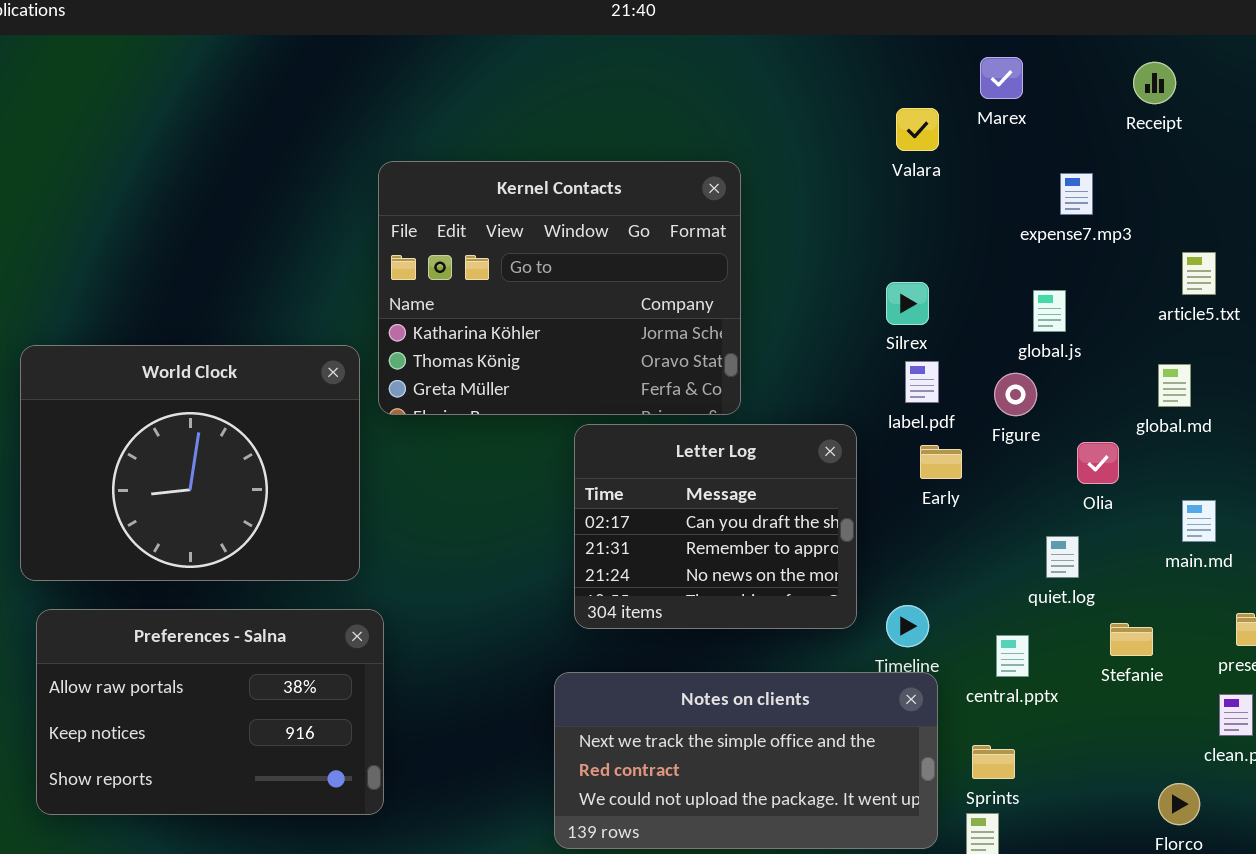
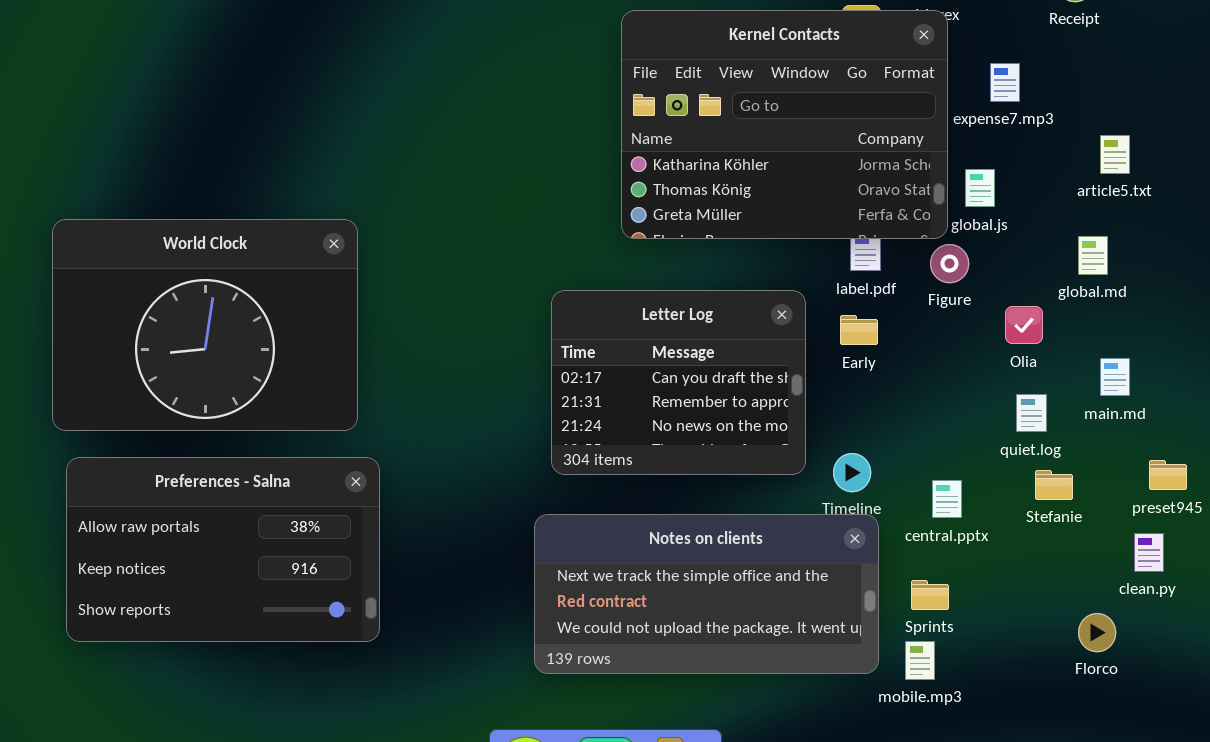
Kernel Contacts: [378,161,741,415] -> [621,10,948,239], moved
Early: [920,445,962,479] -> [840,315,878,345], moved
quiet.log: [1046,536,1079,578] -> [1016,394,1047,432], moved

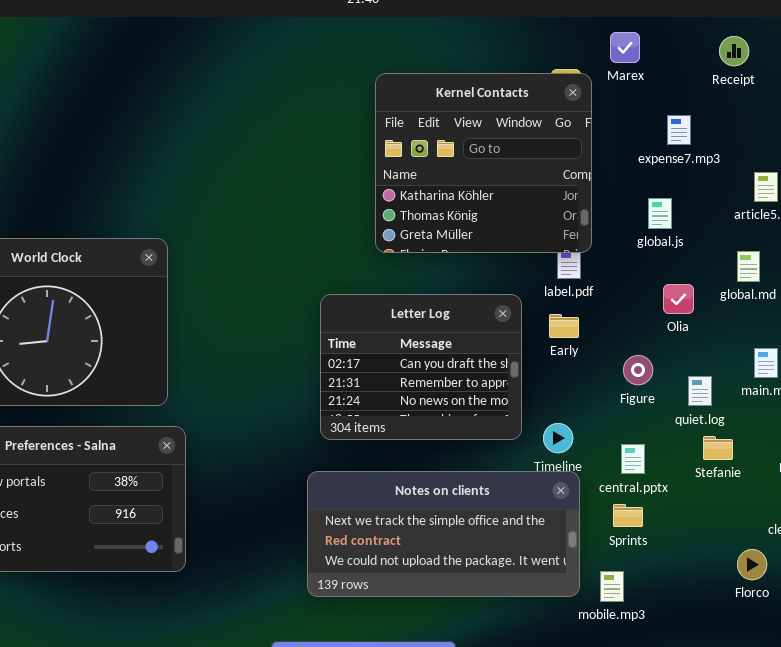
Kernel Contacts: [621,10,948,239] -> [375,73,592,253], resized
Figure: [930,244,969,283] -> [623,355,653,385], moved
Olia: [1005,306,1043,344] -> [663,284,694,314], moved
Sprints: [911,580,949,610] -> [613,504,643,527], moved

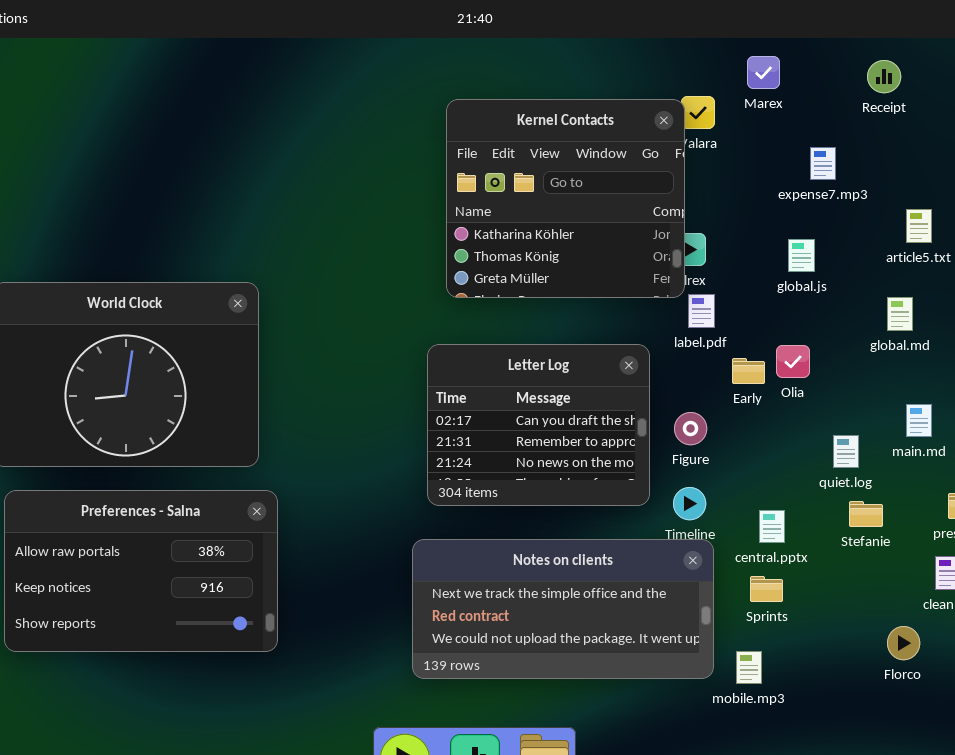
Kernel Contacts: [375,73,592,253] -> [446,99,685,298], moved
Olia: [663,284,694,314] -> [776,345,810,378], moved
Early: [549,314,579,338] -> [732,358,765,384], moved
Figure: [623,355,653,385] -> [674,412,707,445], moved

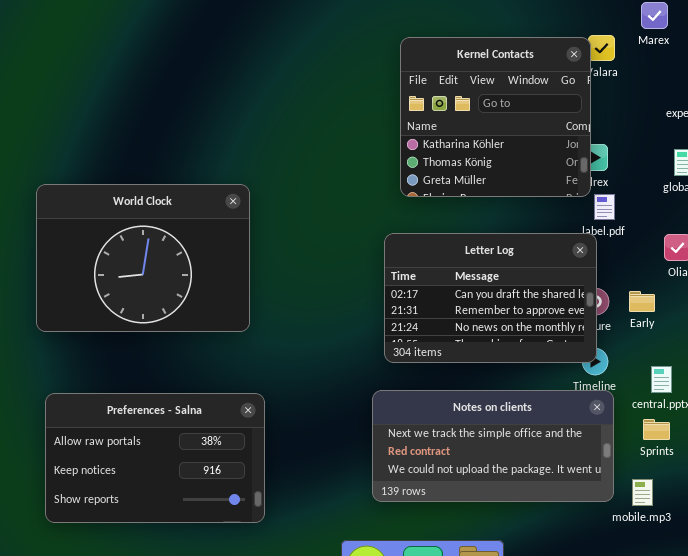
Letter Log: [427,344,650,506] -> [384,233,597,363], resized
Early: [732,358,765,384] -> [629,291,655,312], moved
Preferences - Salna: [4,490,278,652] -> [45,393,265,523], moved

